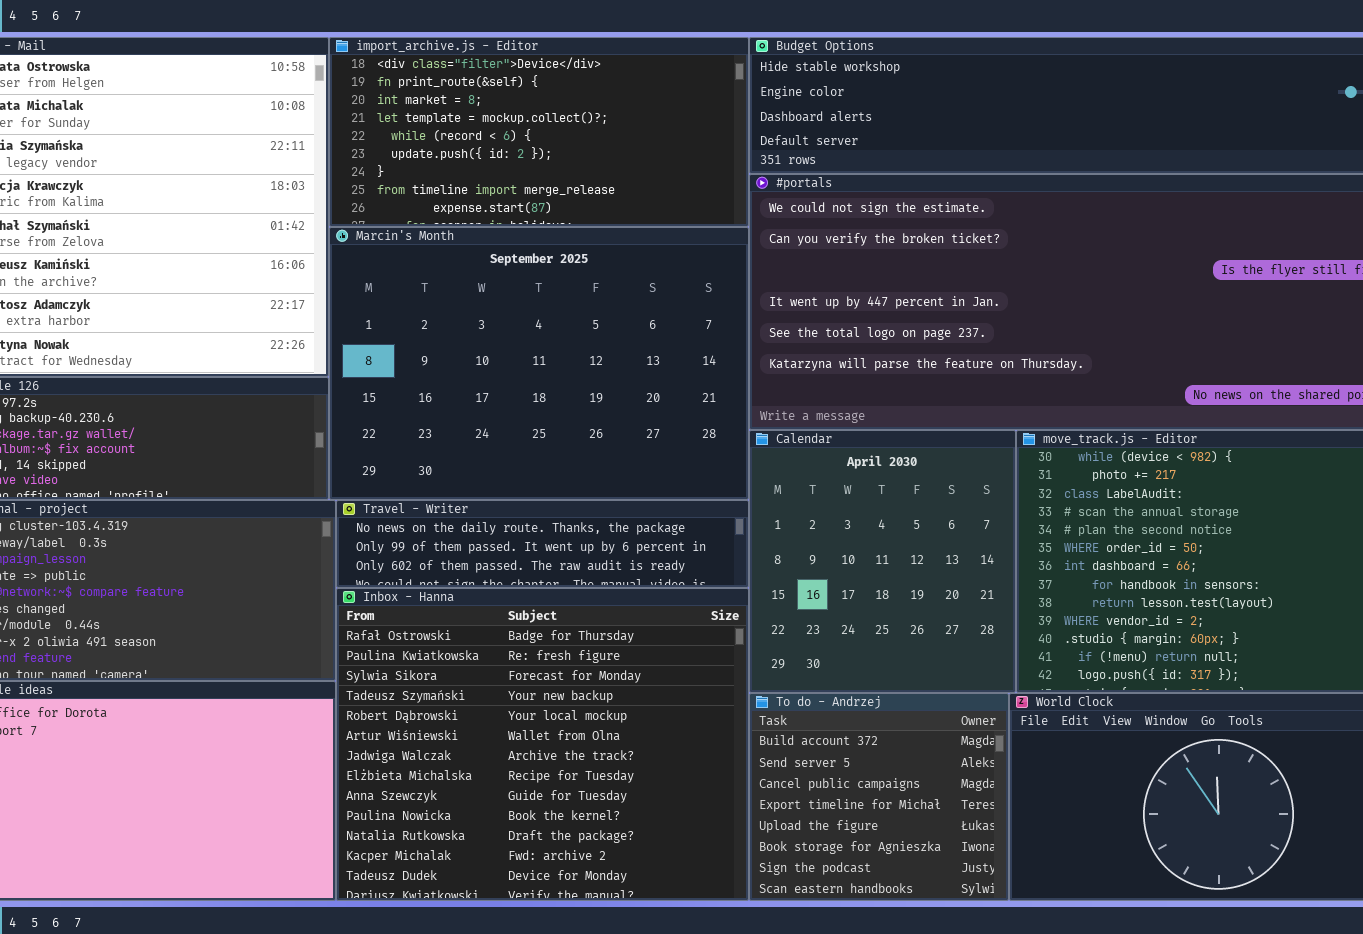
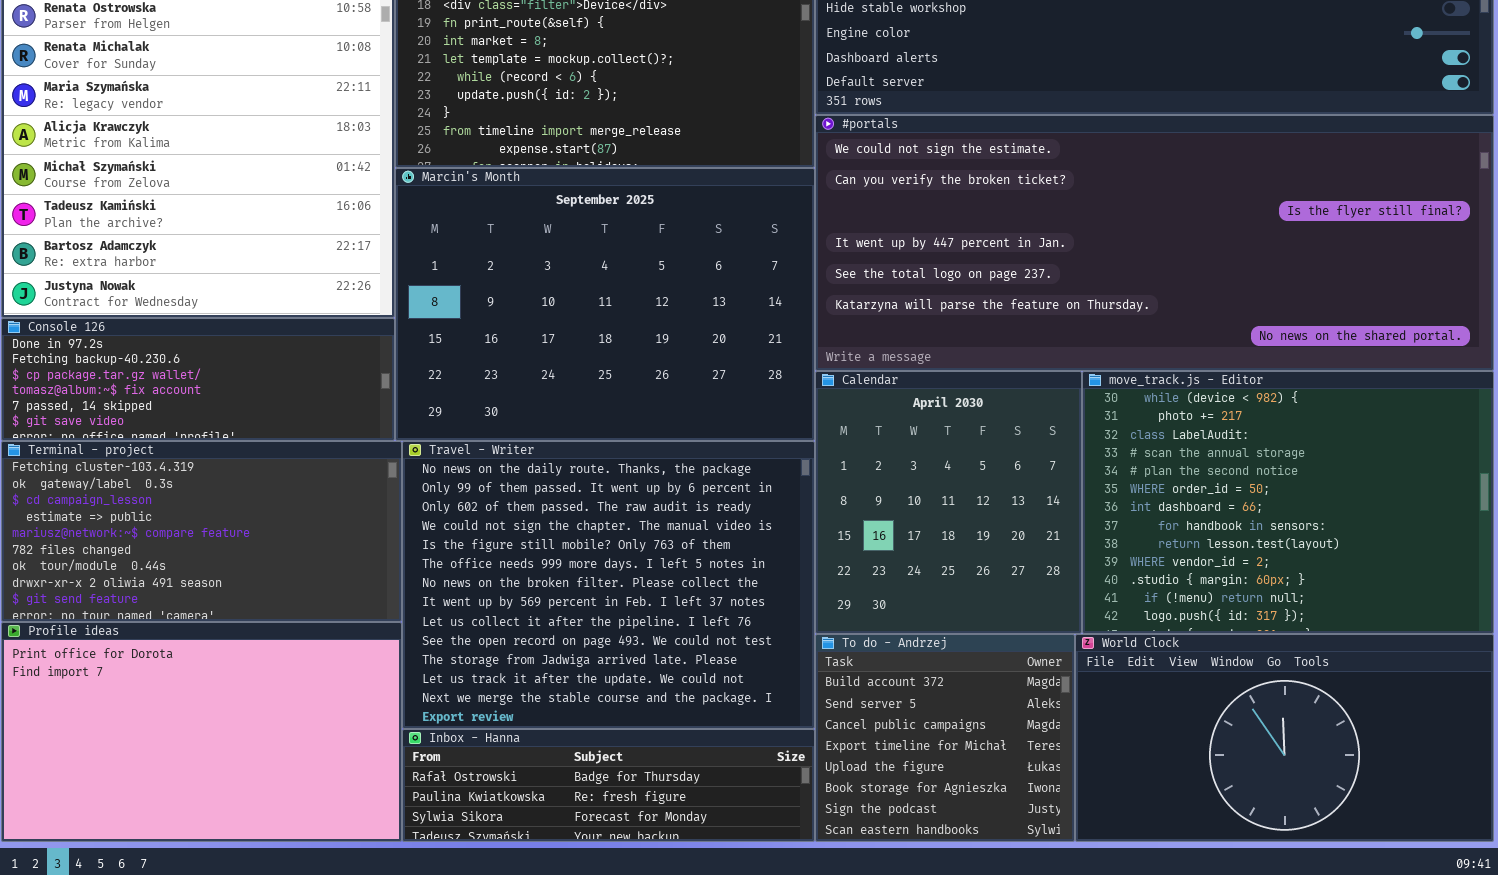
Travel - Writer: [336,500,749,588] -> [402,441,815,729], resized
Inbox - Hanna: [336,588,749,901] -> [402,729,815,842], resized

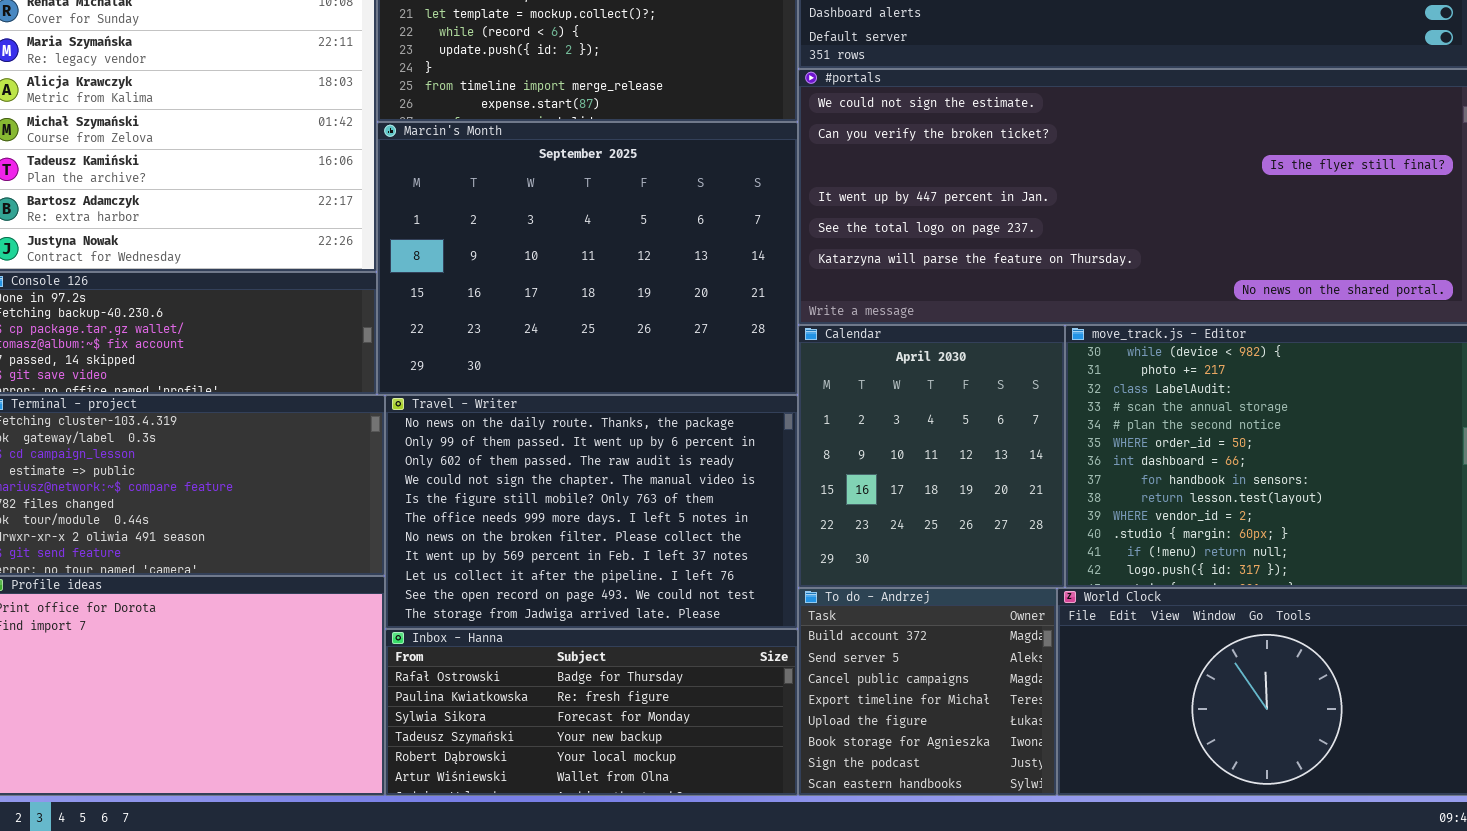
Travel - Writer: [402,441,815,729] -> [385,395,798,629], resized
Inbox - Hanna: [402,729,815,842] -> [385,629,798,796], resized

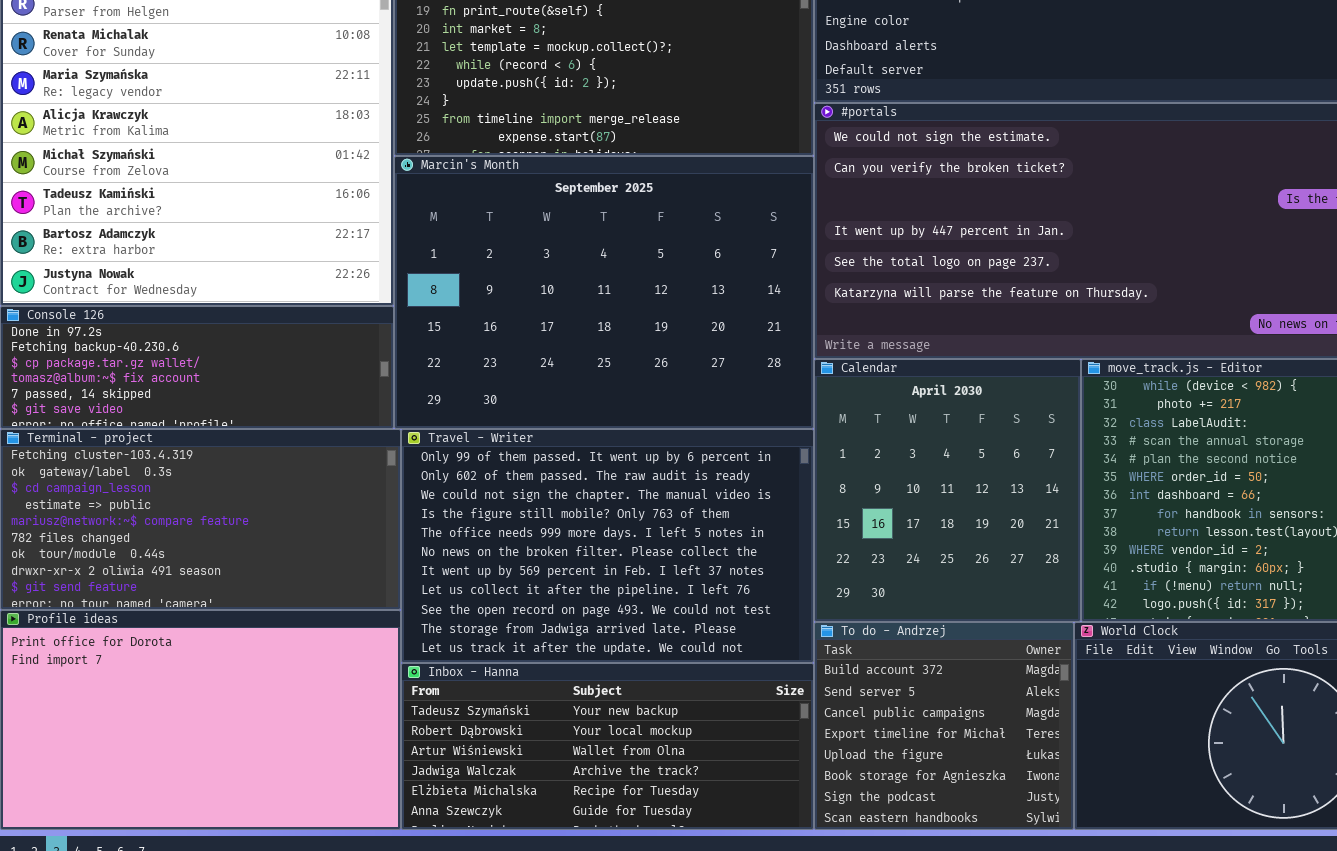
Travel - Writer: [385,395,798,629] -> [401,429,814,663], scrolled down 1 row
Inbox - Hanna: [385,629,798,796] -> [401,663,814,830], scrolled down 3 rows

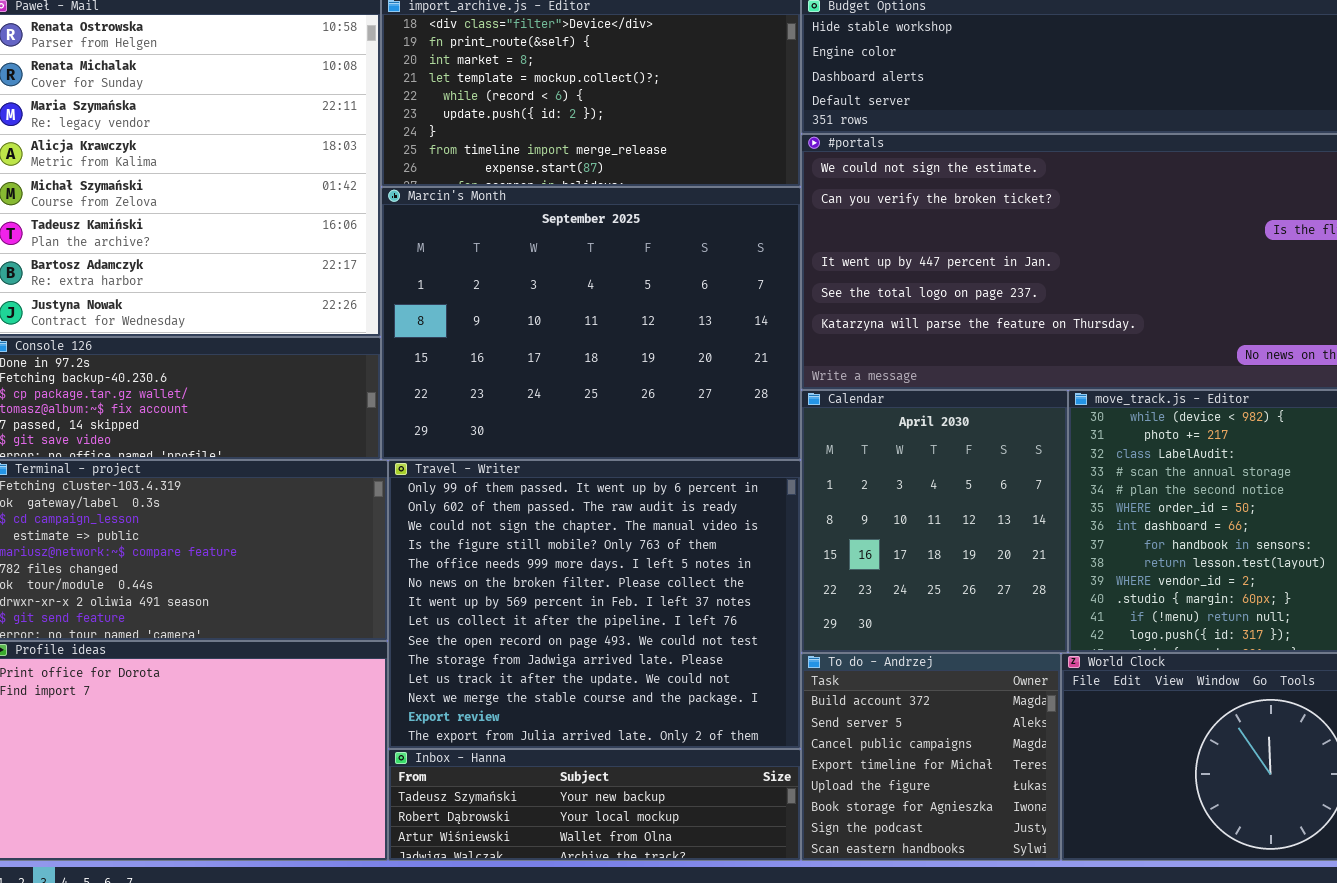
Travel - Writer: [401,429,814,663] -> [388,460,801,749], resized
Inbox - Hanna: [401,663,814,830] -> [388,749,801,861], resized

